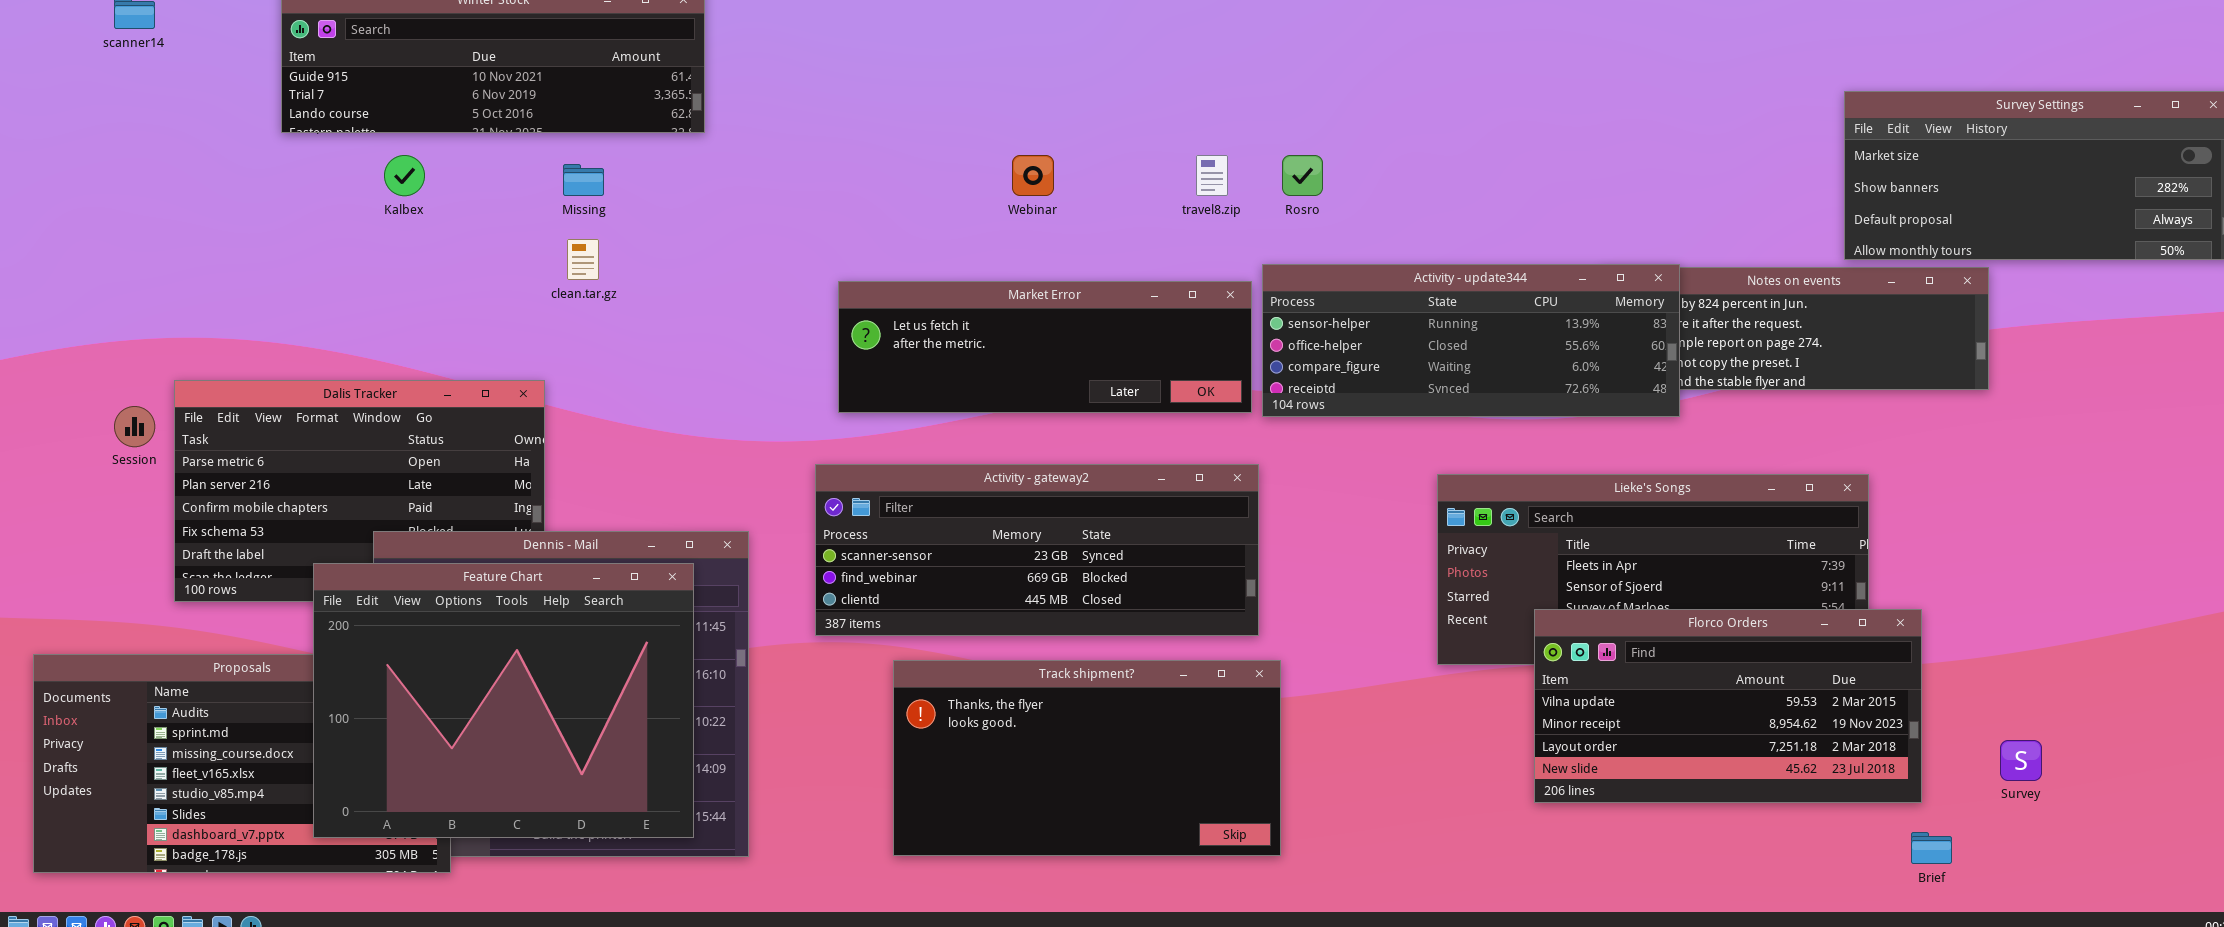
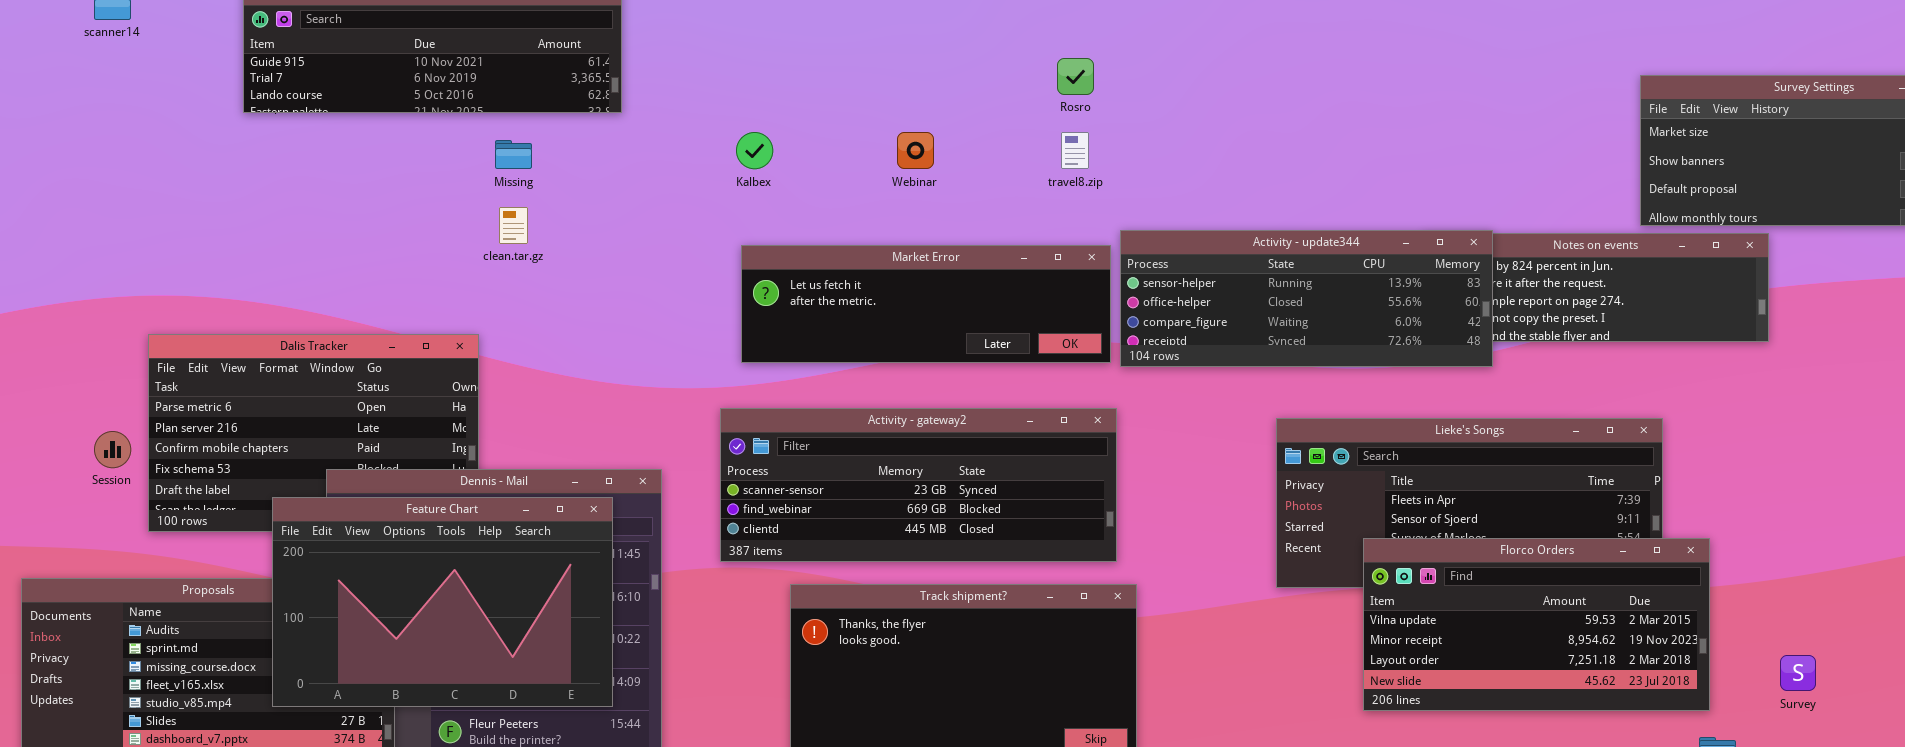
Kalbex: [384,155,425,196] -> [736,132,773,169], moved
Rosro: [1282,155,1323,196] -> [1057,58,1094,95], moved
Session: [114,406,155,447] -> [94,431,131,468], moved
Feature Chart: [313,563,694,838] -> [272,497,613,707], resized

